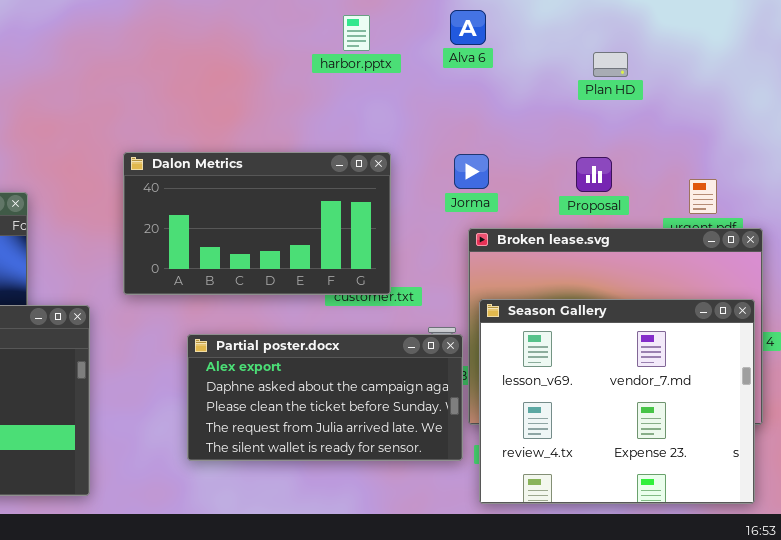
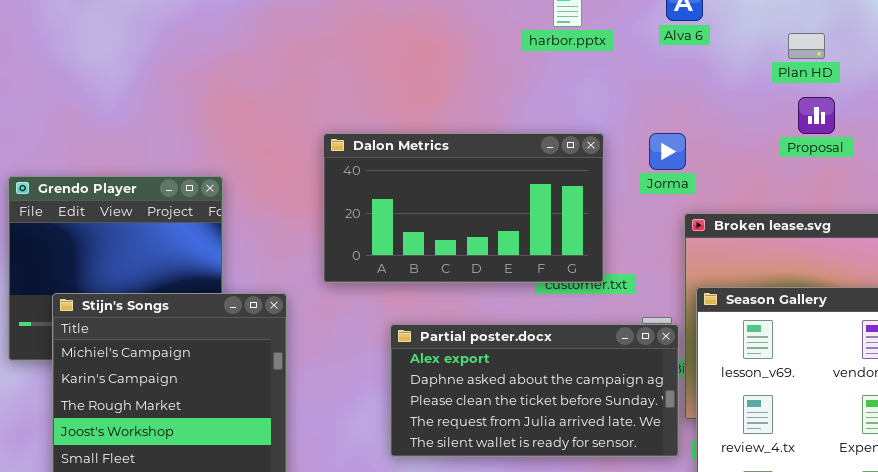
Plan HD: [593,52,628,77] -> [788,33,825,59], moved
Jorma: [454,154,489,189] -> [649,133,686,170], moved
Proposal: [576,157,612,192] -> [798,97,835,134], moved

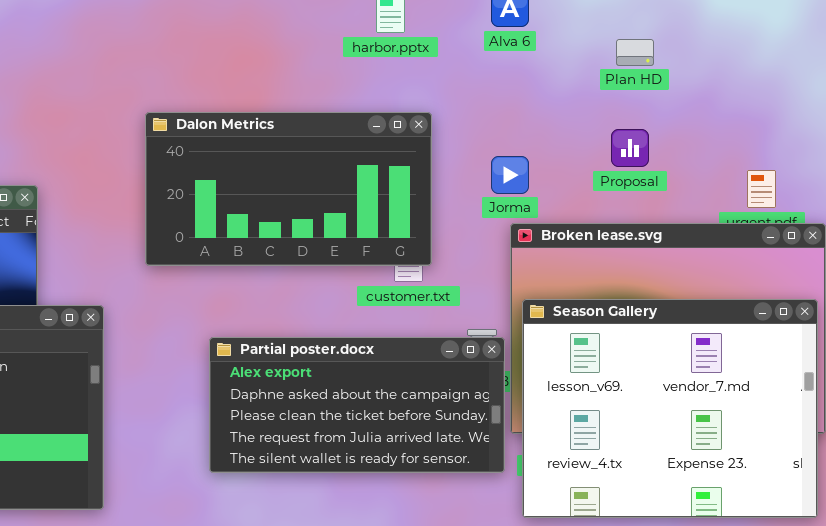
Proposal: [798,97,835,134] -> [611,129,649,167], moved
Dalon Metrics: [323,133,604,283] -> [145,112,432,266], moved
Jorma: [649,133,686,170] -> [491,156,529,194], moved

